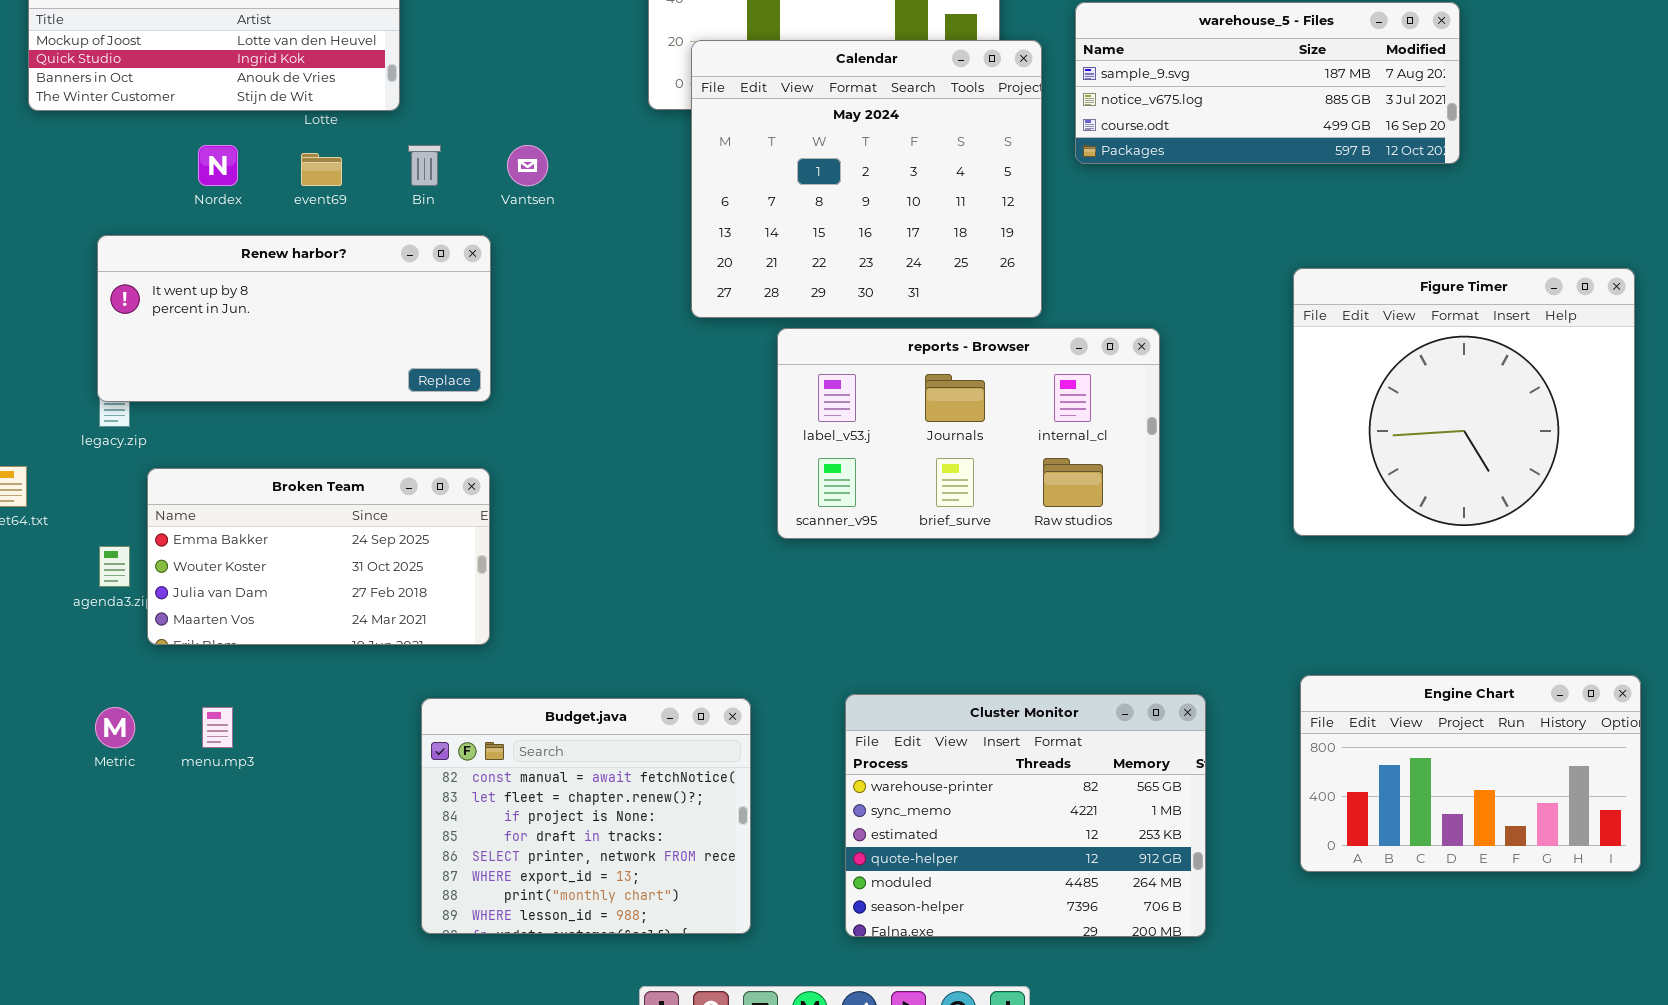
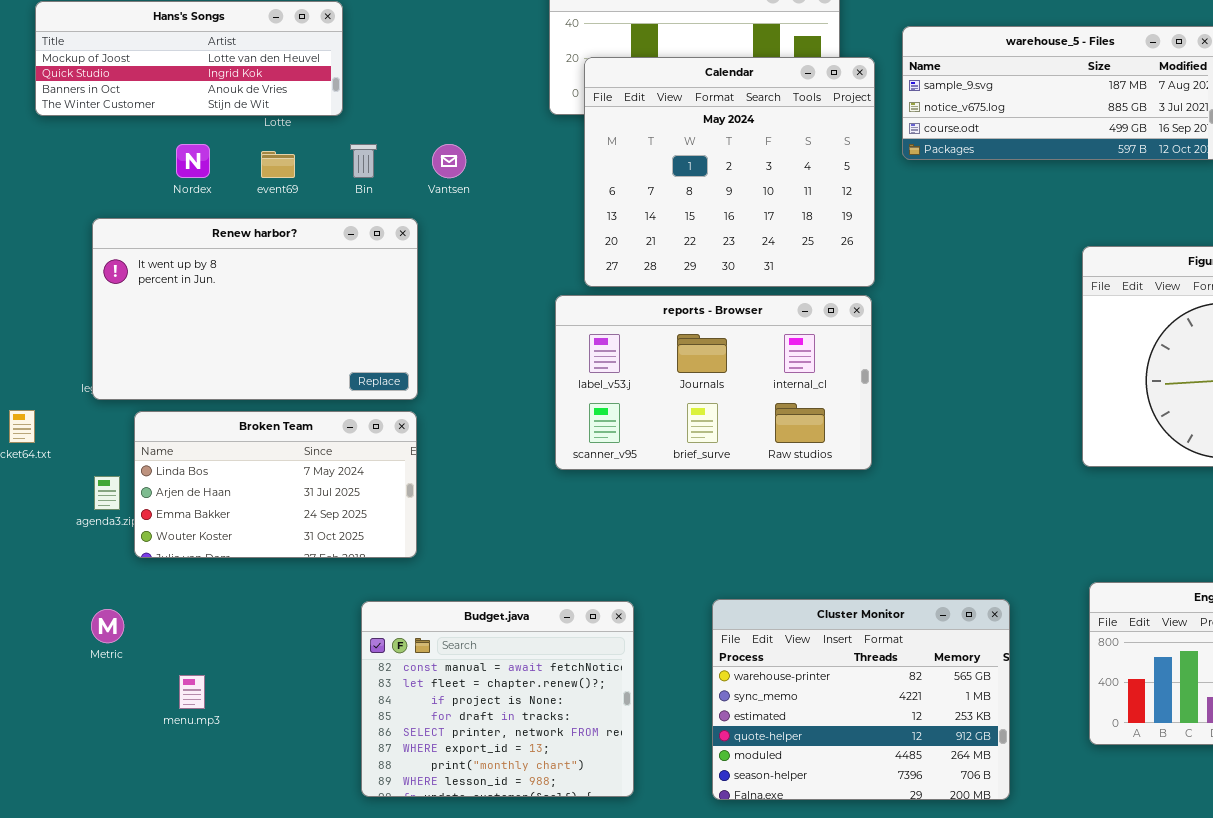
Renew harbor?: [97,235,491,402] -> [92,218,418,400], resized
reports - Browser: [777,328,1160,539] -> [555,295,872,470], moved
Broken Team: [147,468,490,645] -> [134,411,417,558], scrolled up 2 rows
menu.mp3: [202,707,233,748] -> [179,675,205,709], moved

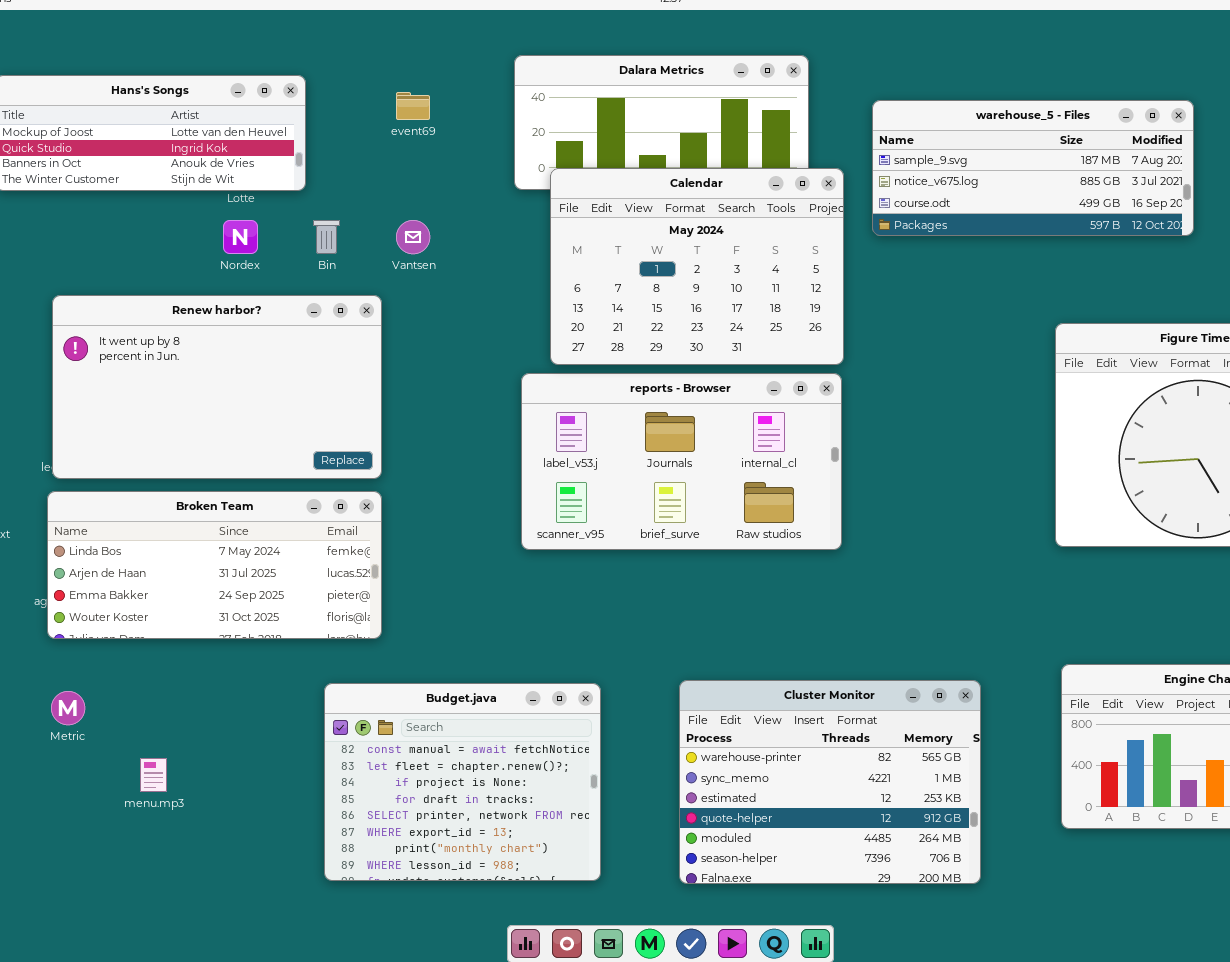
Calendar: [584,57,875,287] -> [550,168,844,365], resized
Nordex: [176,144,210,178] -> [223,220,258,254], moved
event69: [261,151,295,178] -> [396,92,430,120], moved
Broken Team: [134,411,417,558] -> [47,491,382,639], resized

